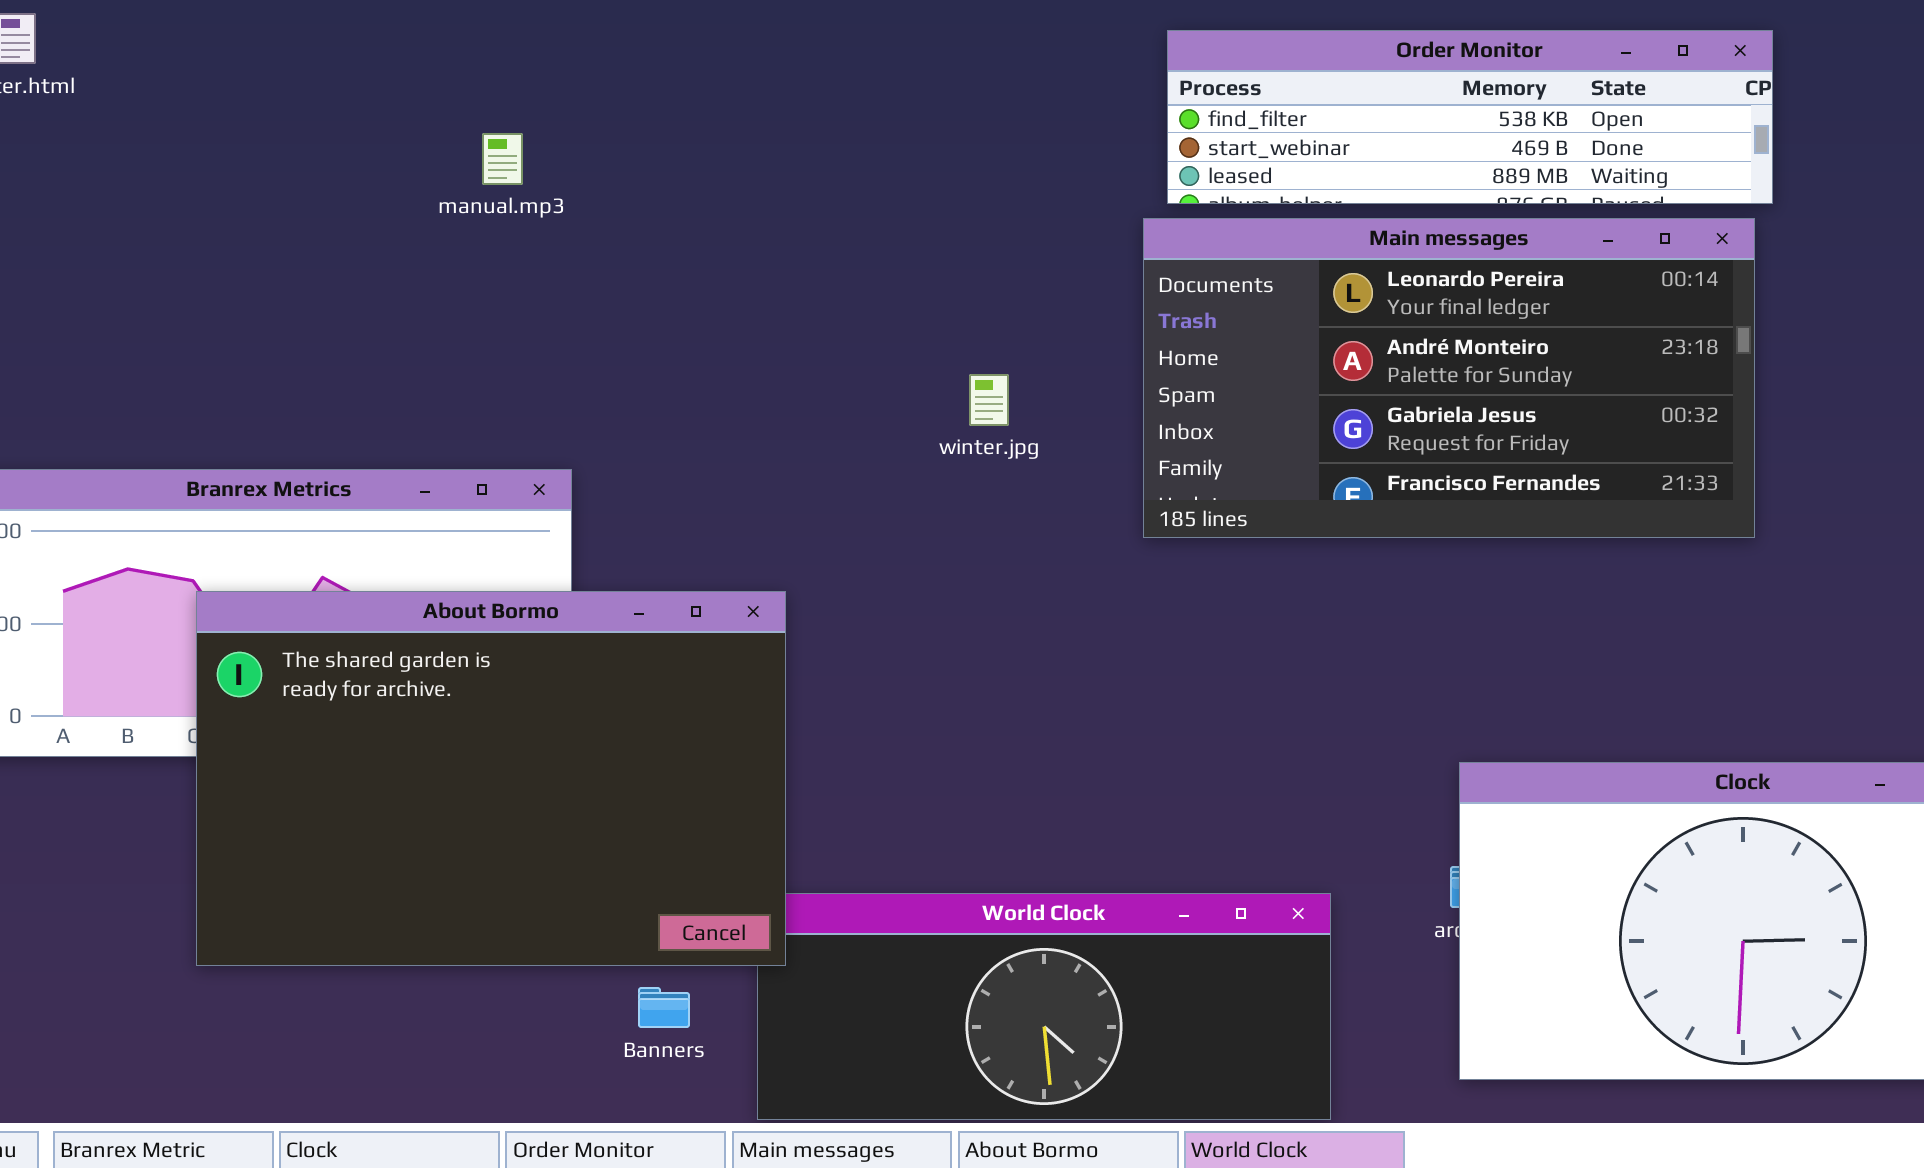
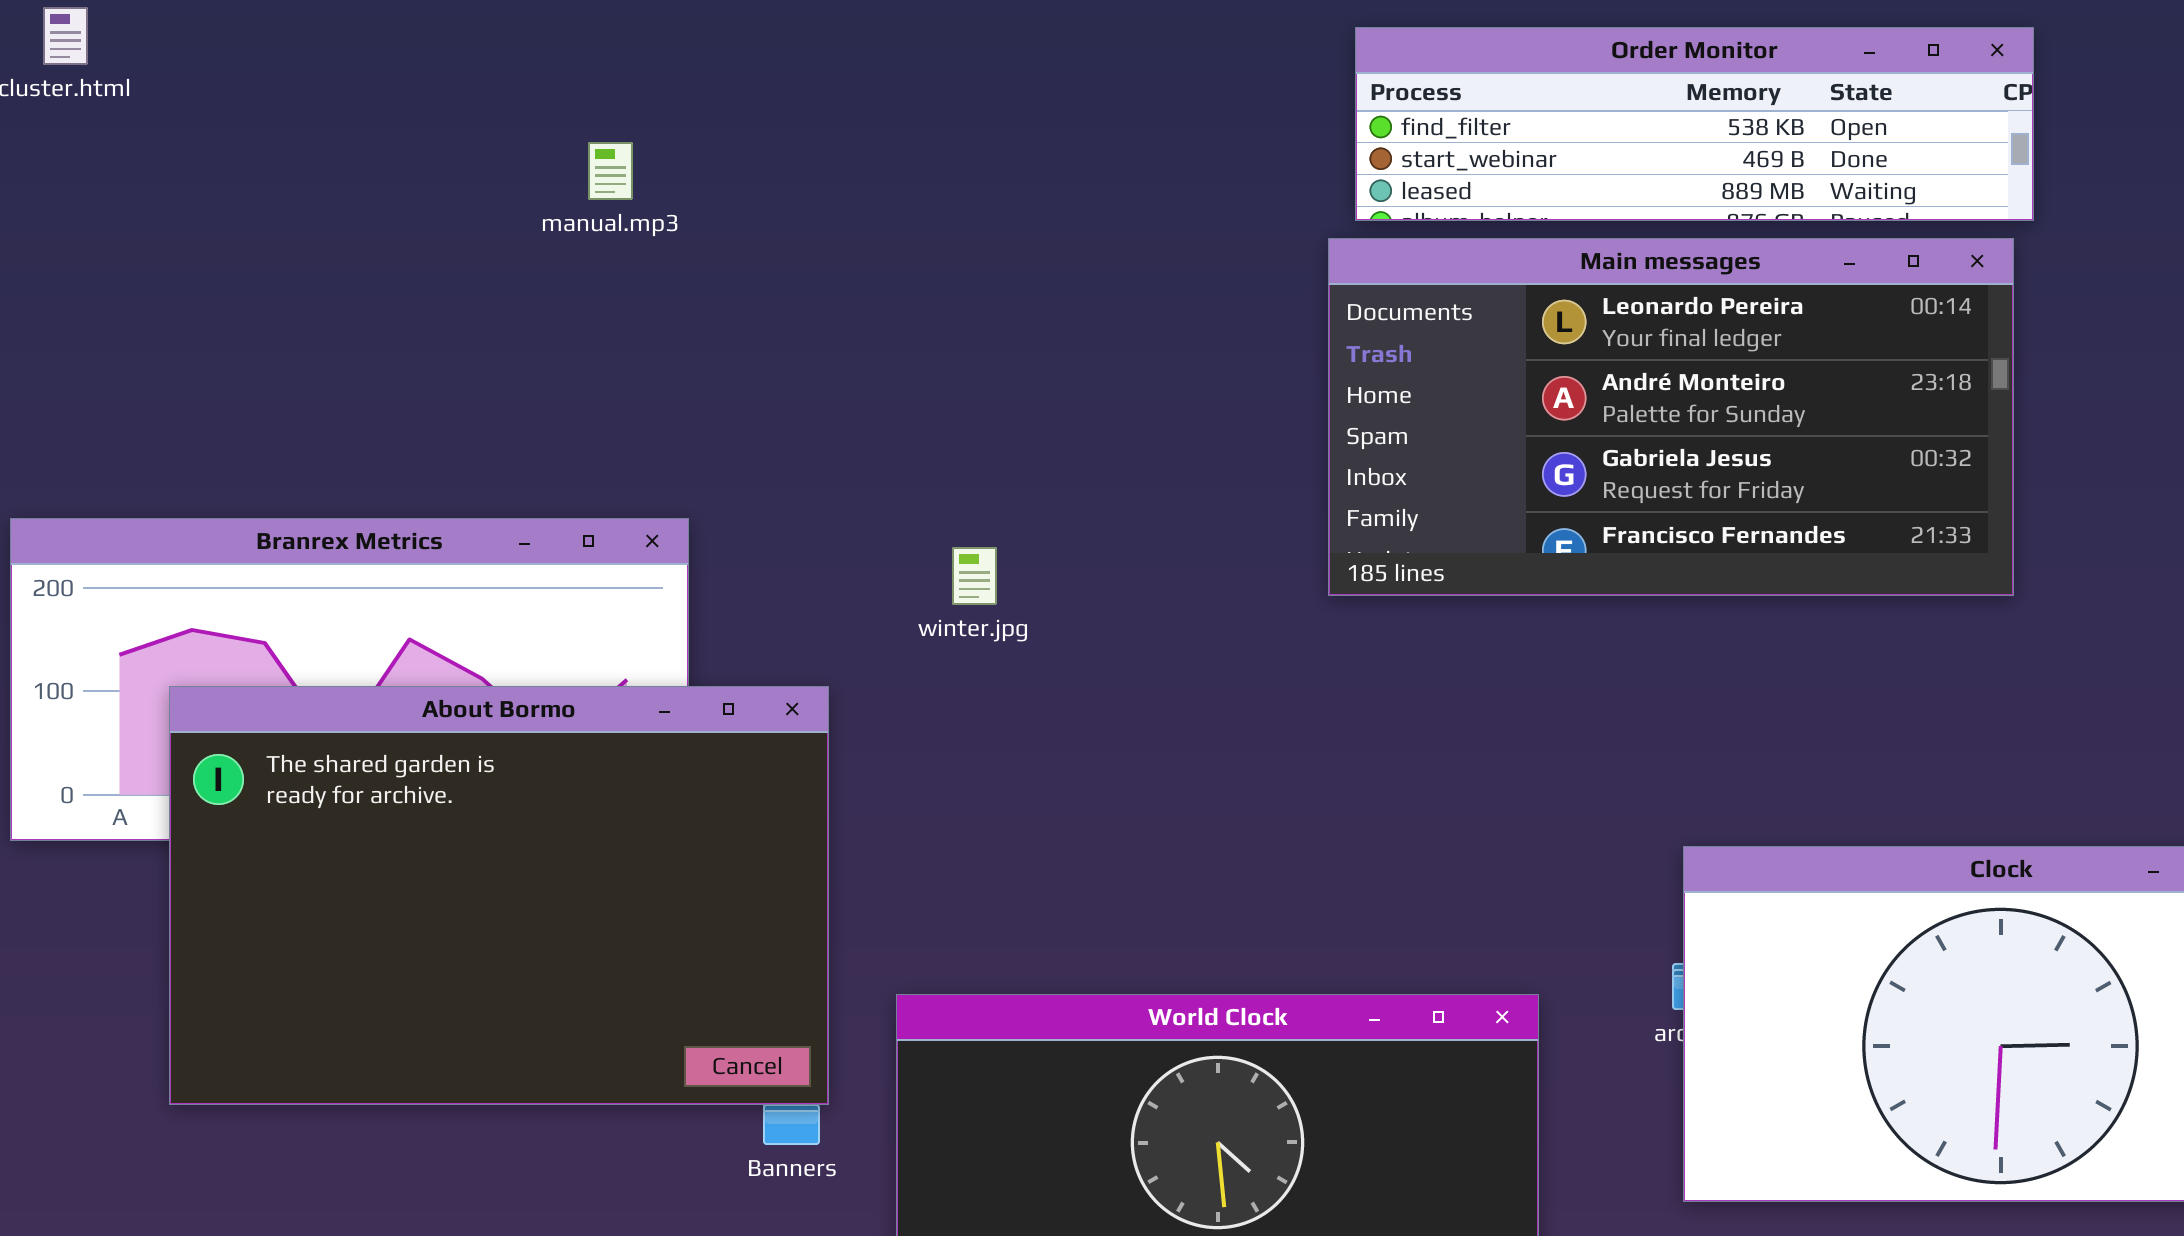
winter.jpg: [969,374,1009,426] -> [952,547,997,605], moved
About Bormo: [196,591,786,966] -> [169,686,829,1105], moved

